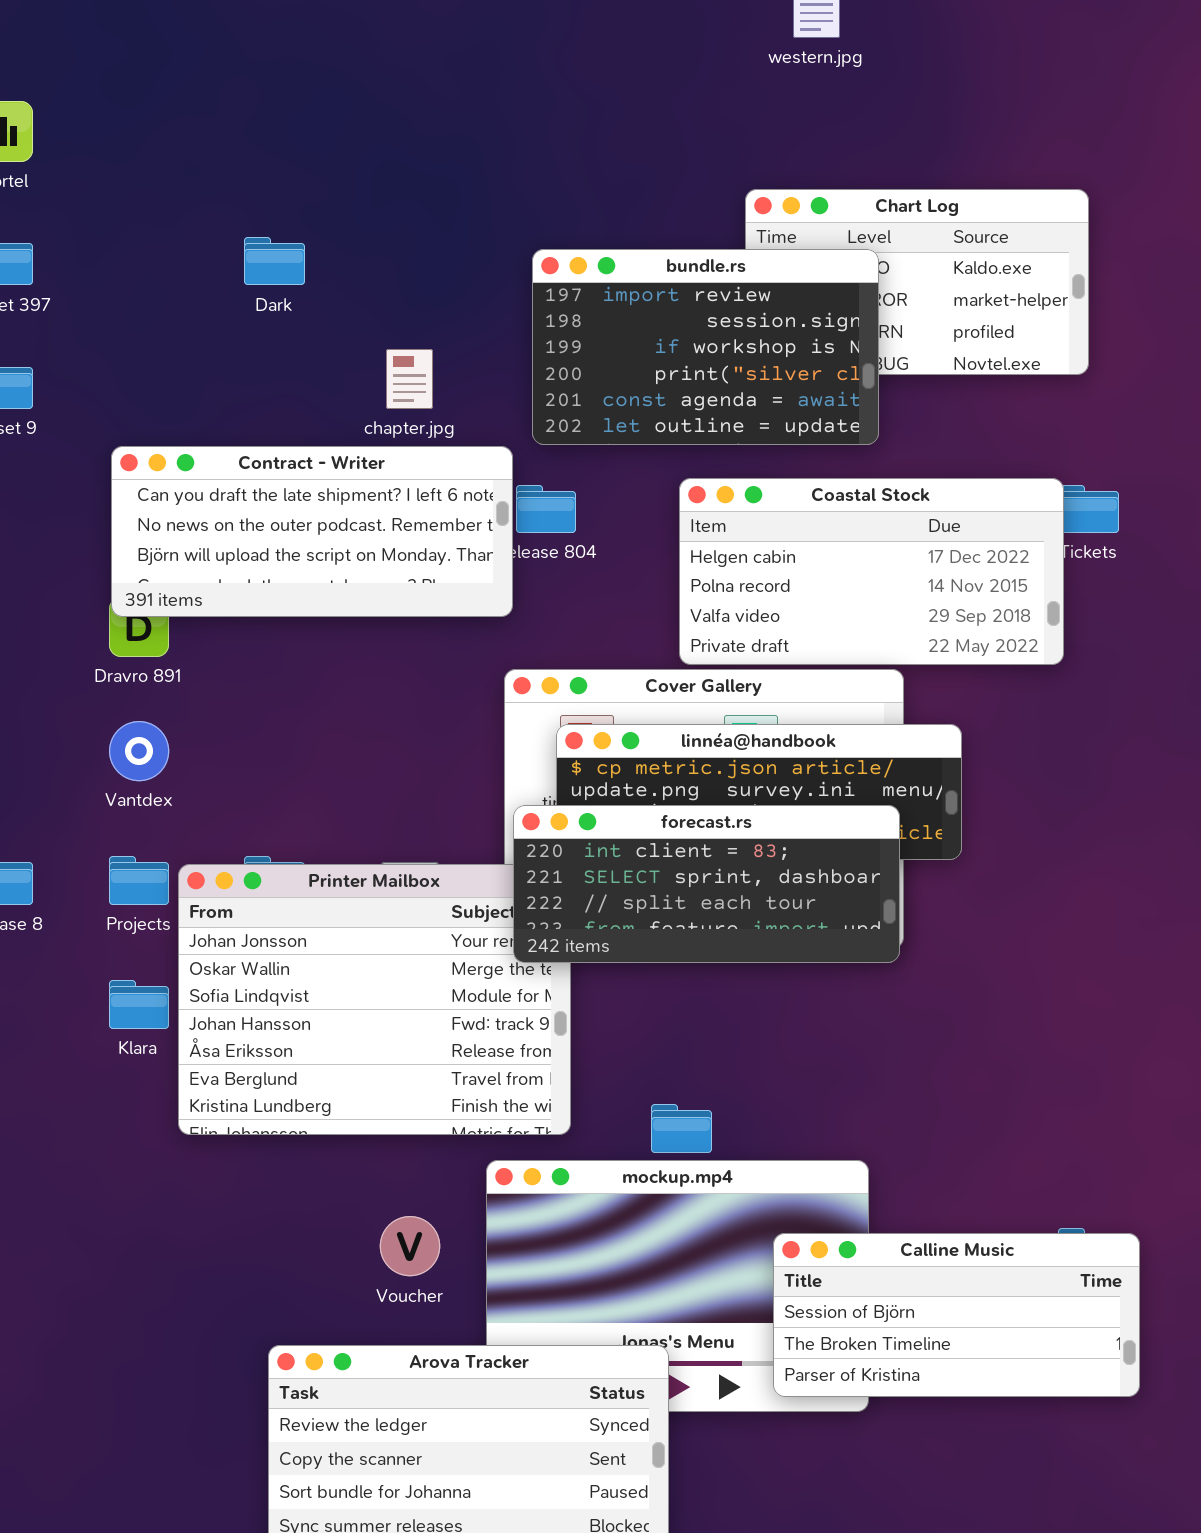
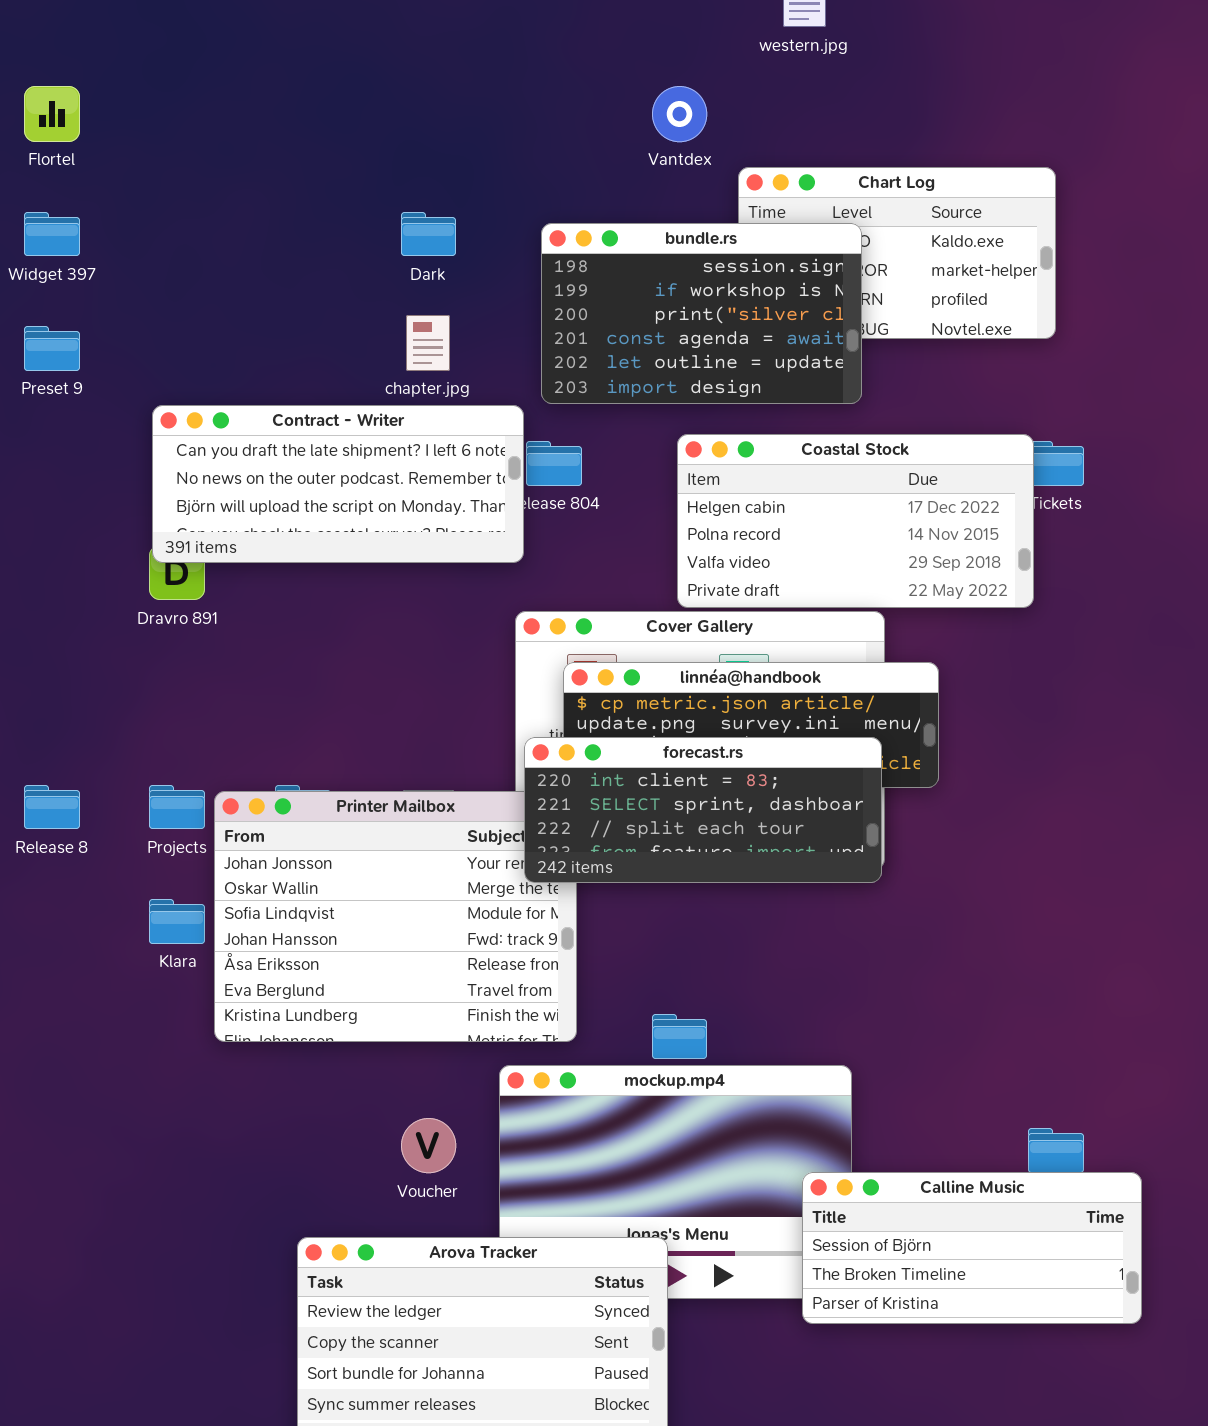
Dark: [244,237,305,285] -> [401,212,456,256], moved
bundle.rs: [532,249,879,445] -> [541,223,862,404], scrolled down 1 row
Vantdex: [109,721,169,781] -> [652,86,707,142], moved
Calline Music: [773,1233,1140,1397] -> [802,1172,1142,1324], moved

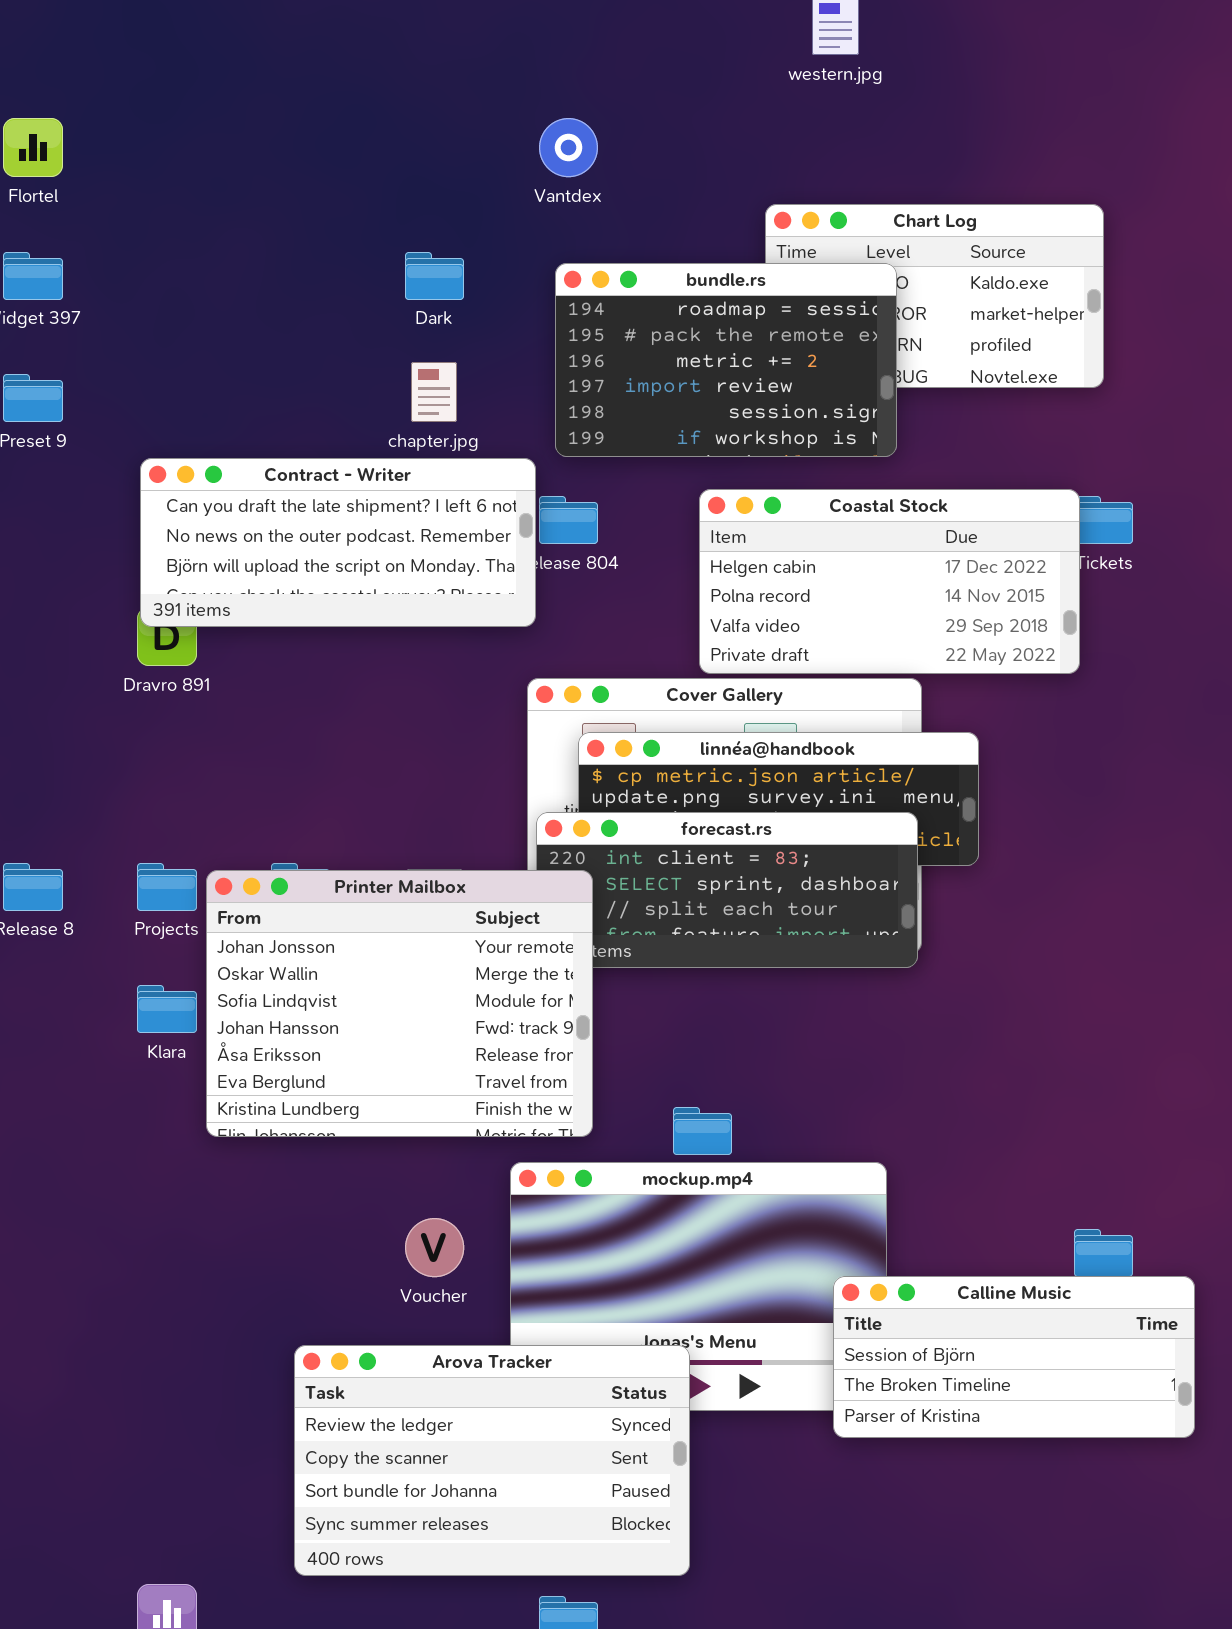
Vantdex: [652,86,707,142] -> [539,118,598,177], moved
bundle.rs: [541,223,862,404] -> [555,263,897,457], scrolled up 4 rows
Printer Mailbox: [214,791,577,1042] -> [206,870,593,1137], raised

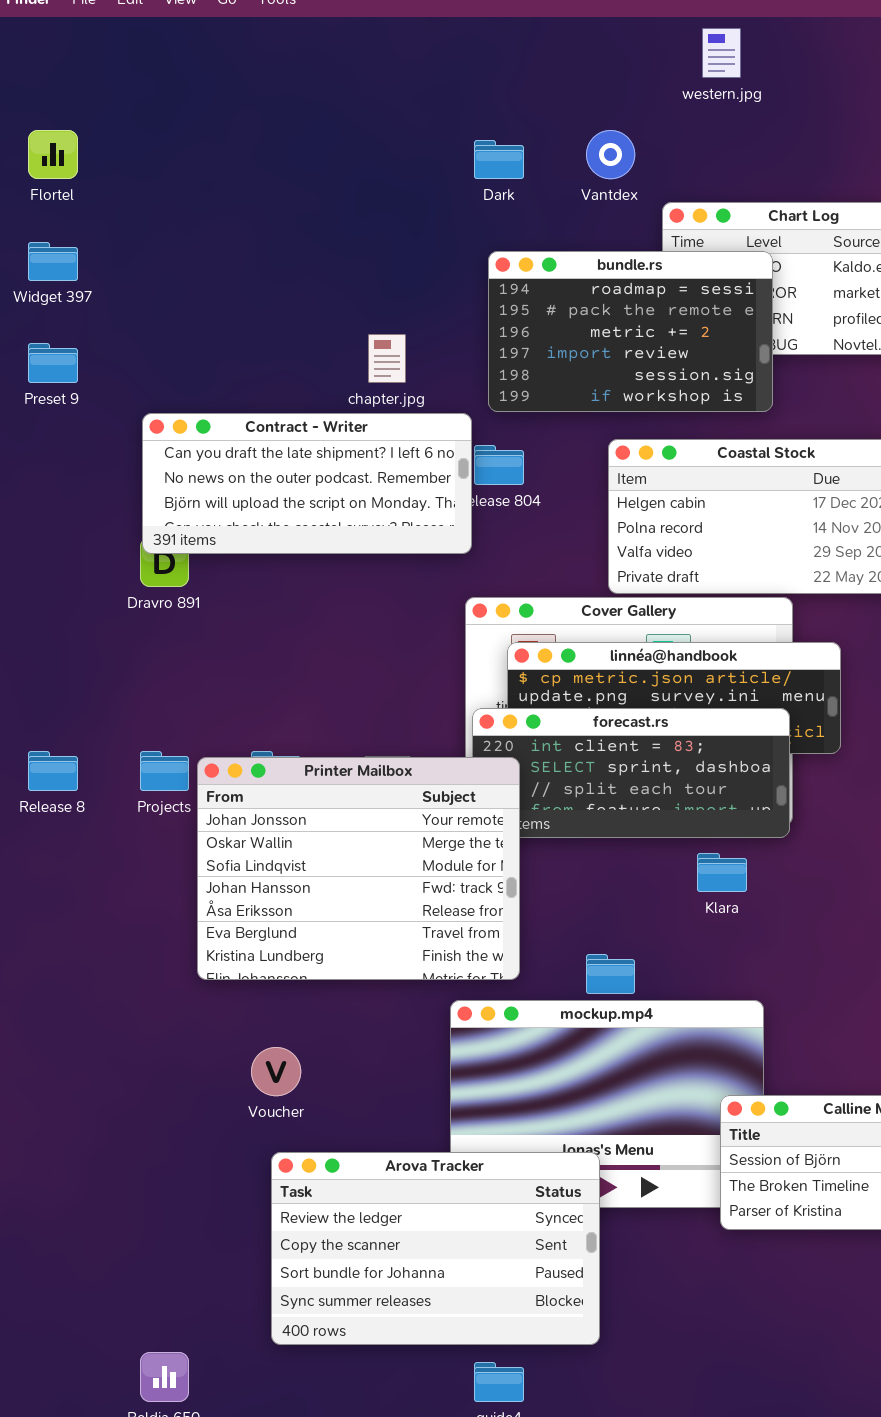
Vantdex: [539,118,598,177] -> [586,130,635,179], moved
Dark: [405,252,464,300] -> [474,140,524,179], moved
Klara: [137,985,197,1033] -> [697,853,747,892], moved
Voucher: [405,1218,464,1277] -> [251,1047,301,1096], moved

